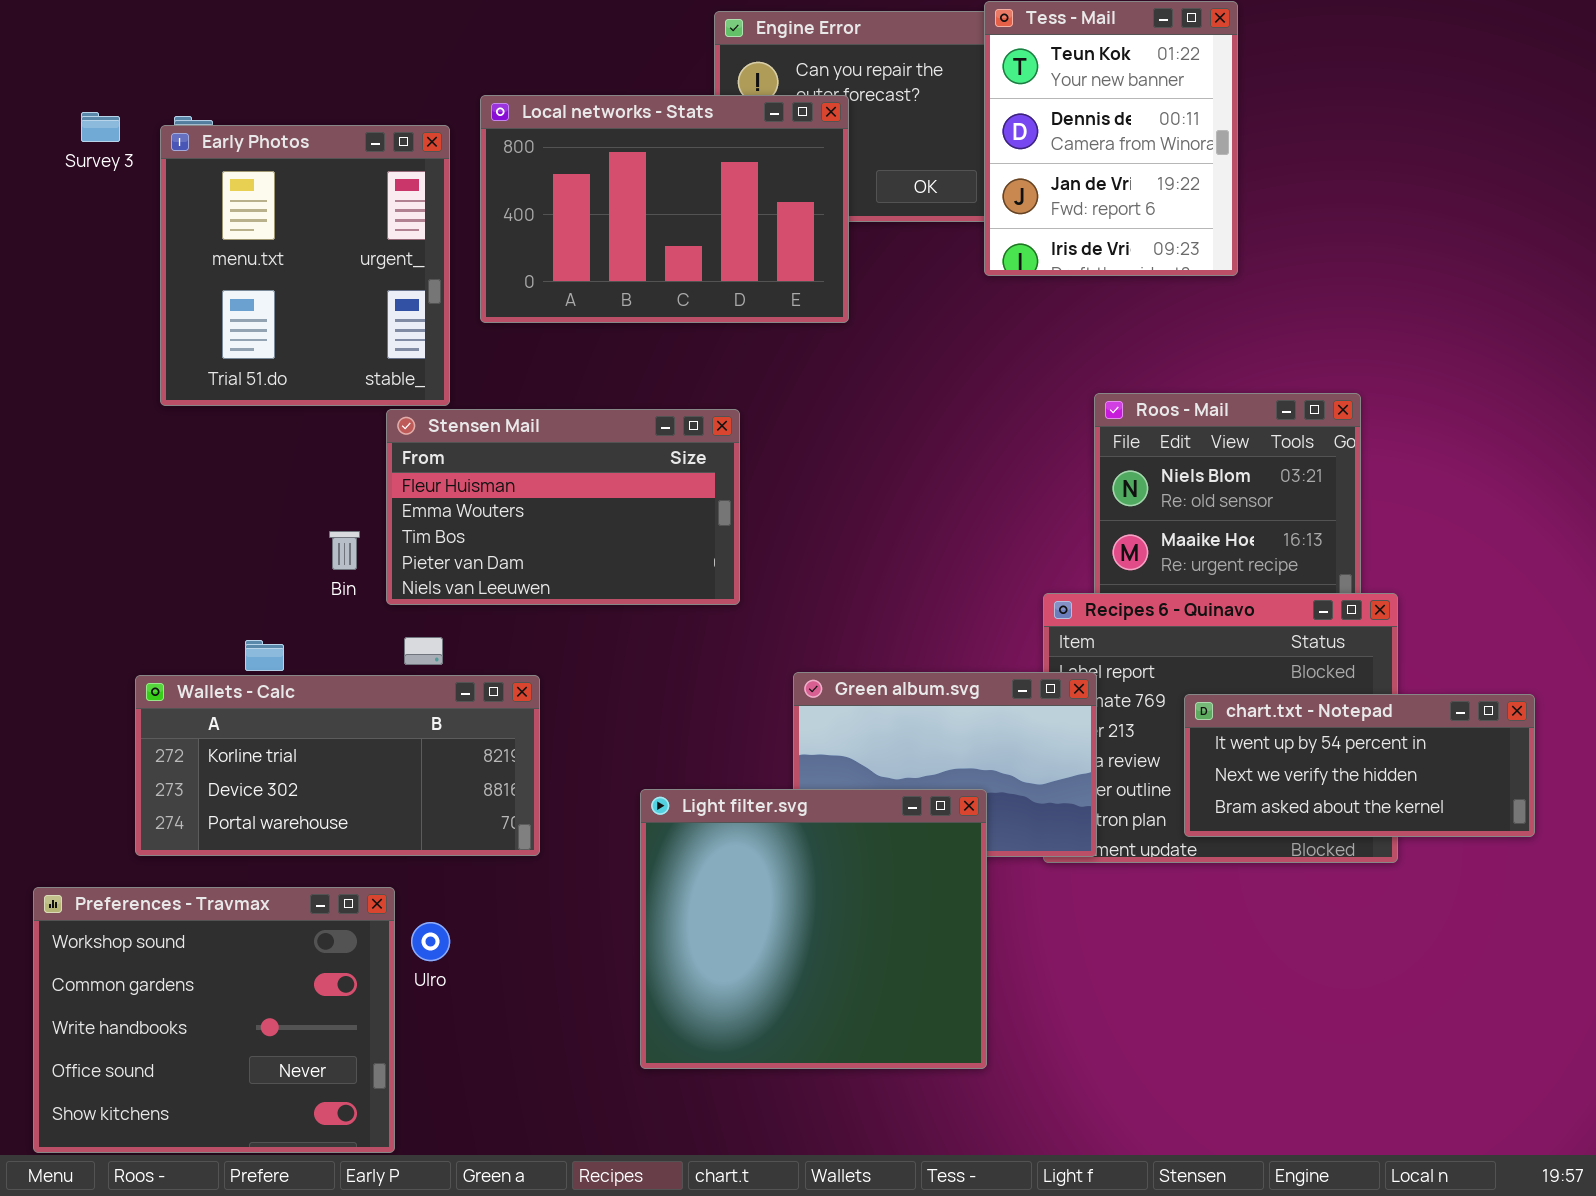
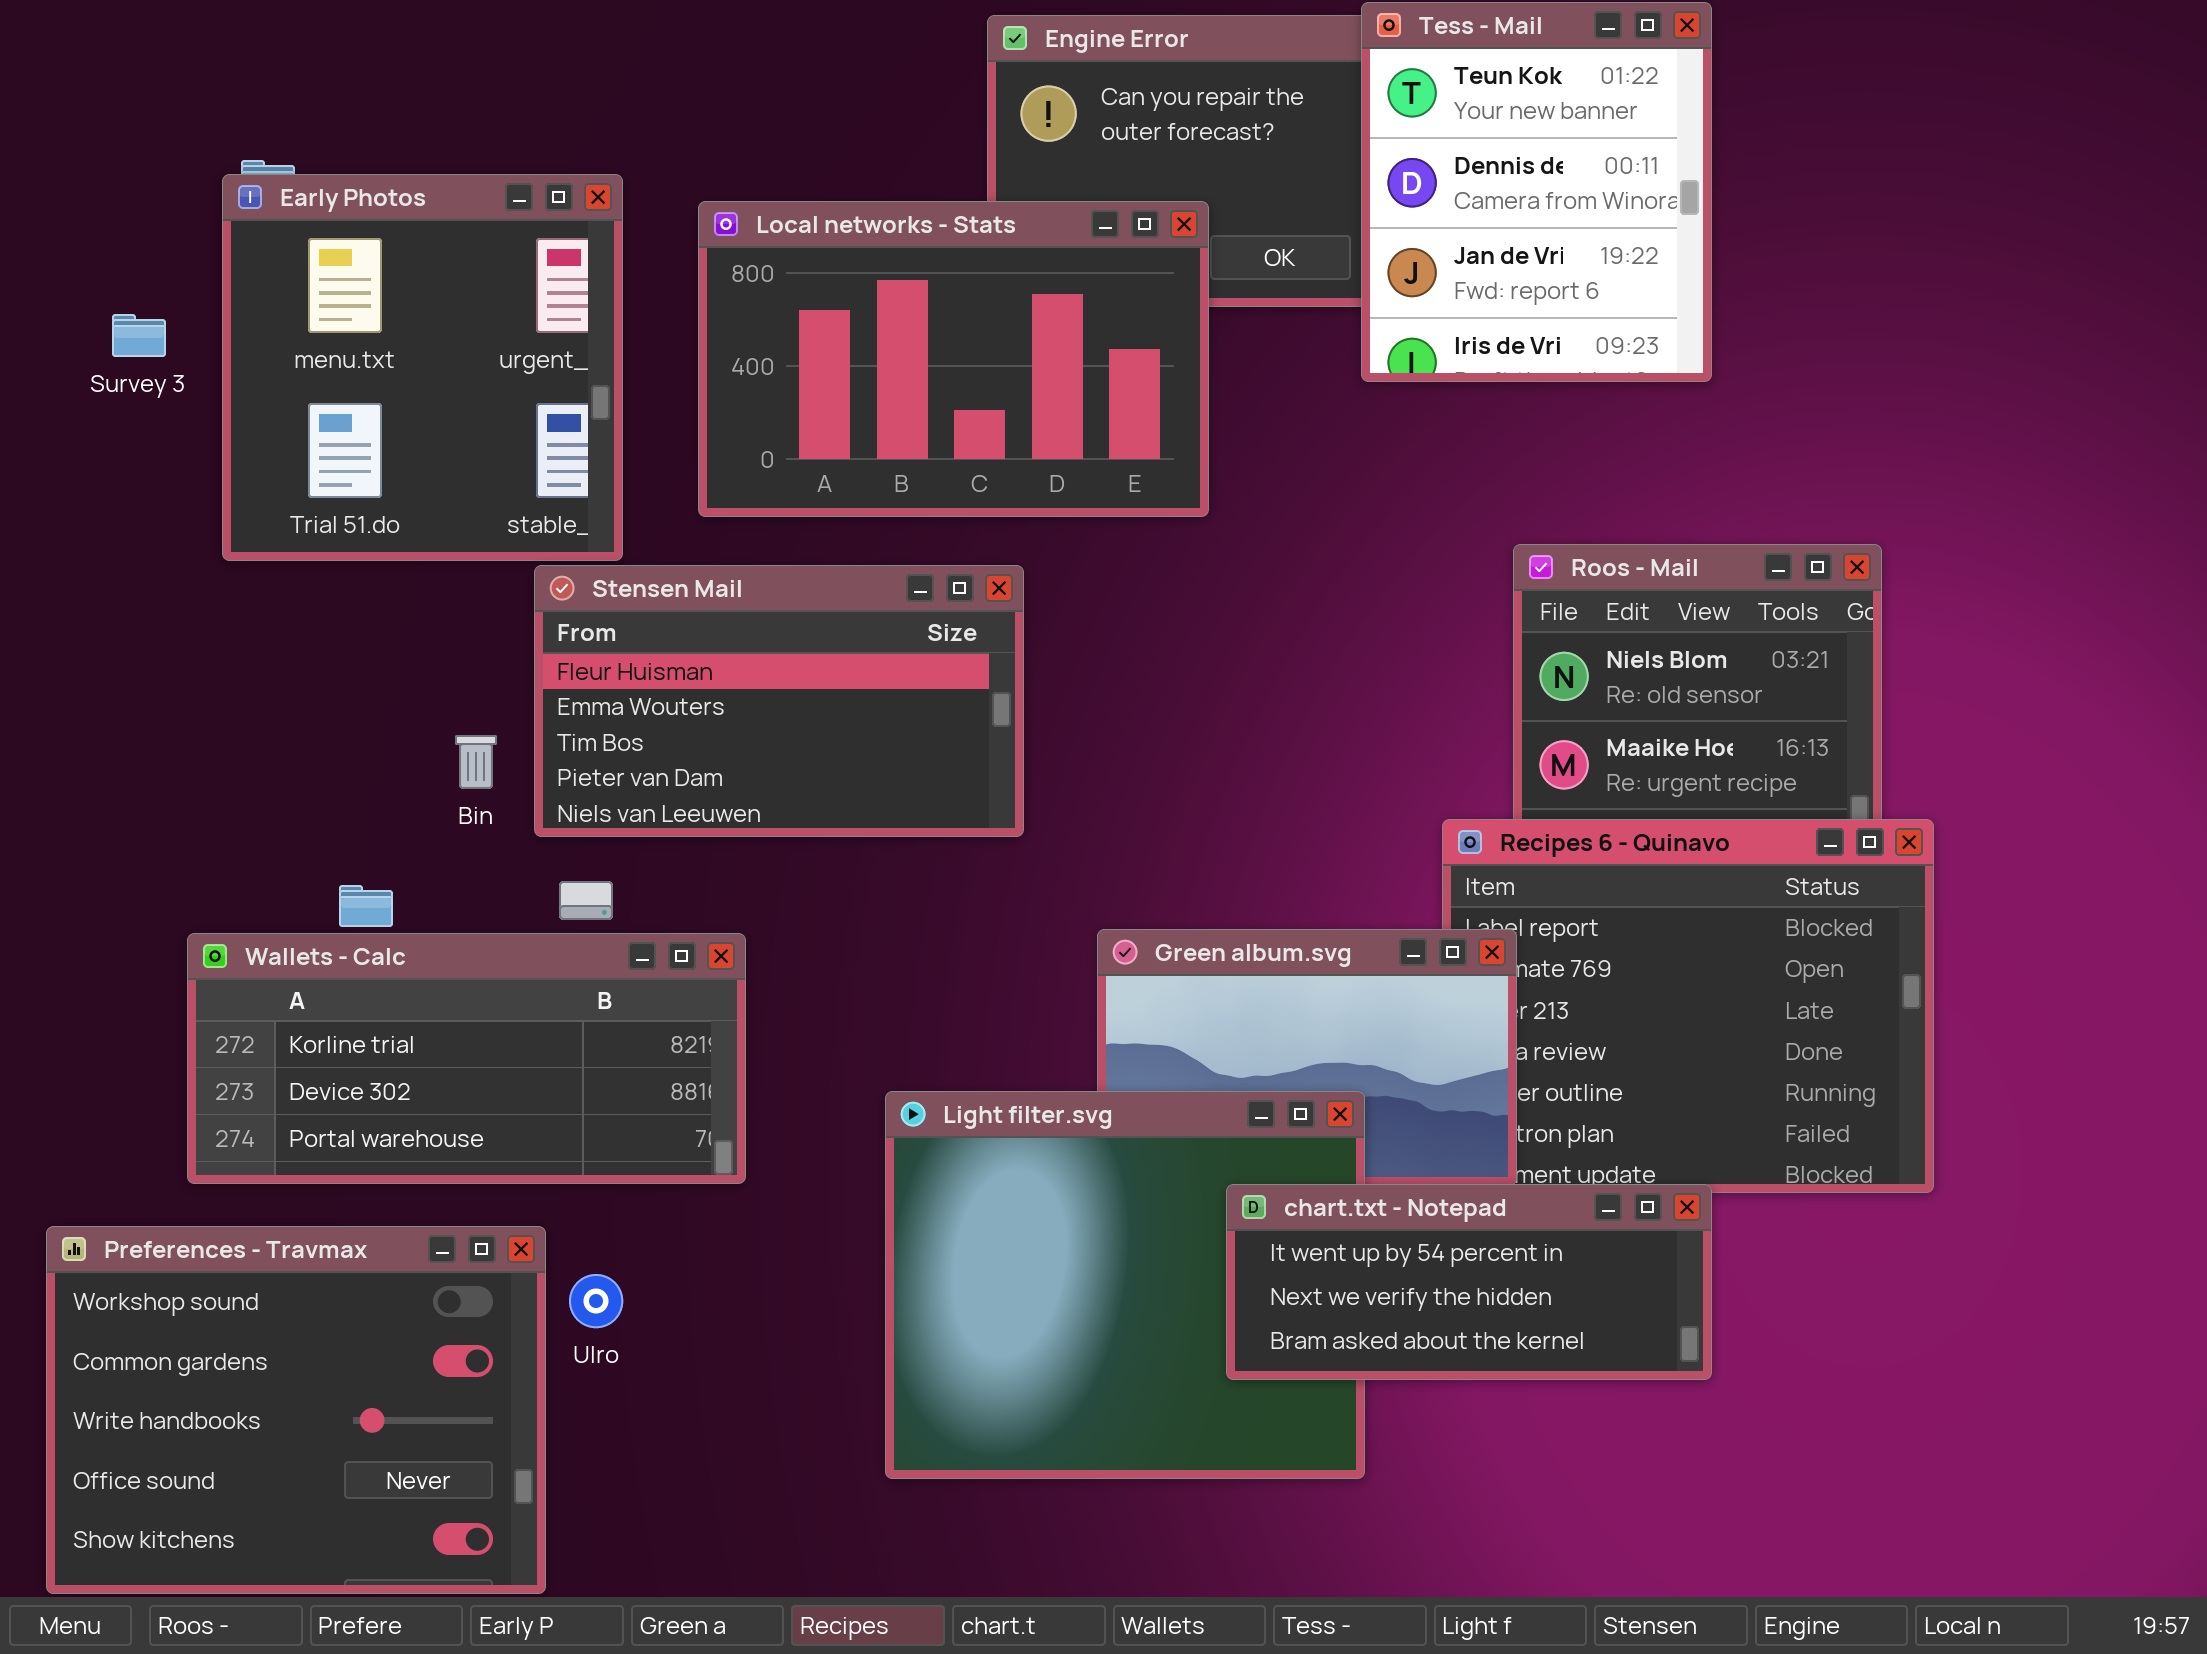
Local networks - Stats: [480,95,849,323] -> [698,201,1209,517], moved
Survey 3: [81,112,120,142] -> [112,314,166,357], moved
chart.txt - Notepad: [1184,694,1535,837] -> [1226,1184,1712,1380], moved

